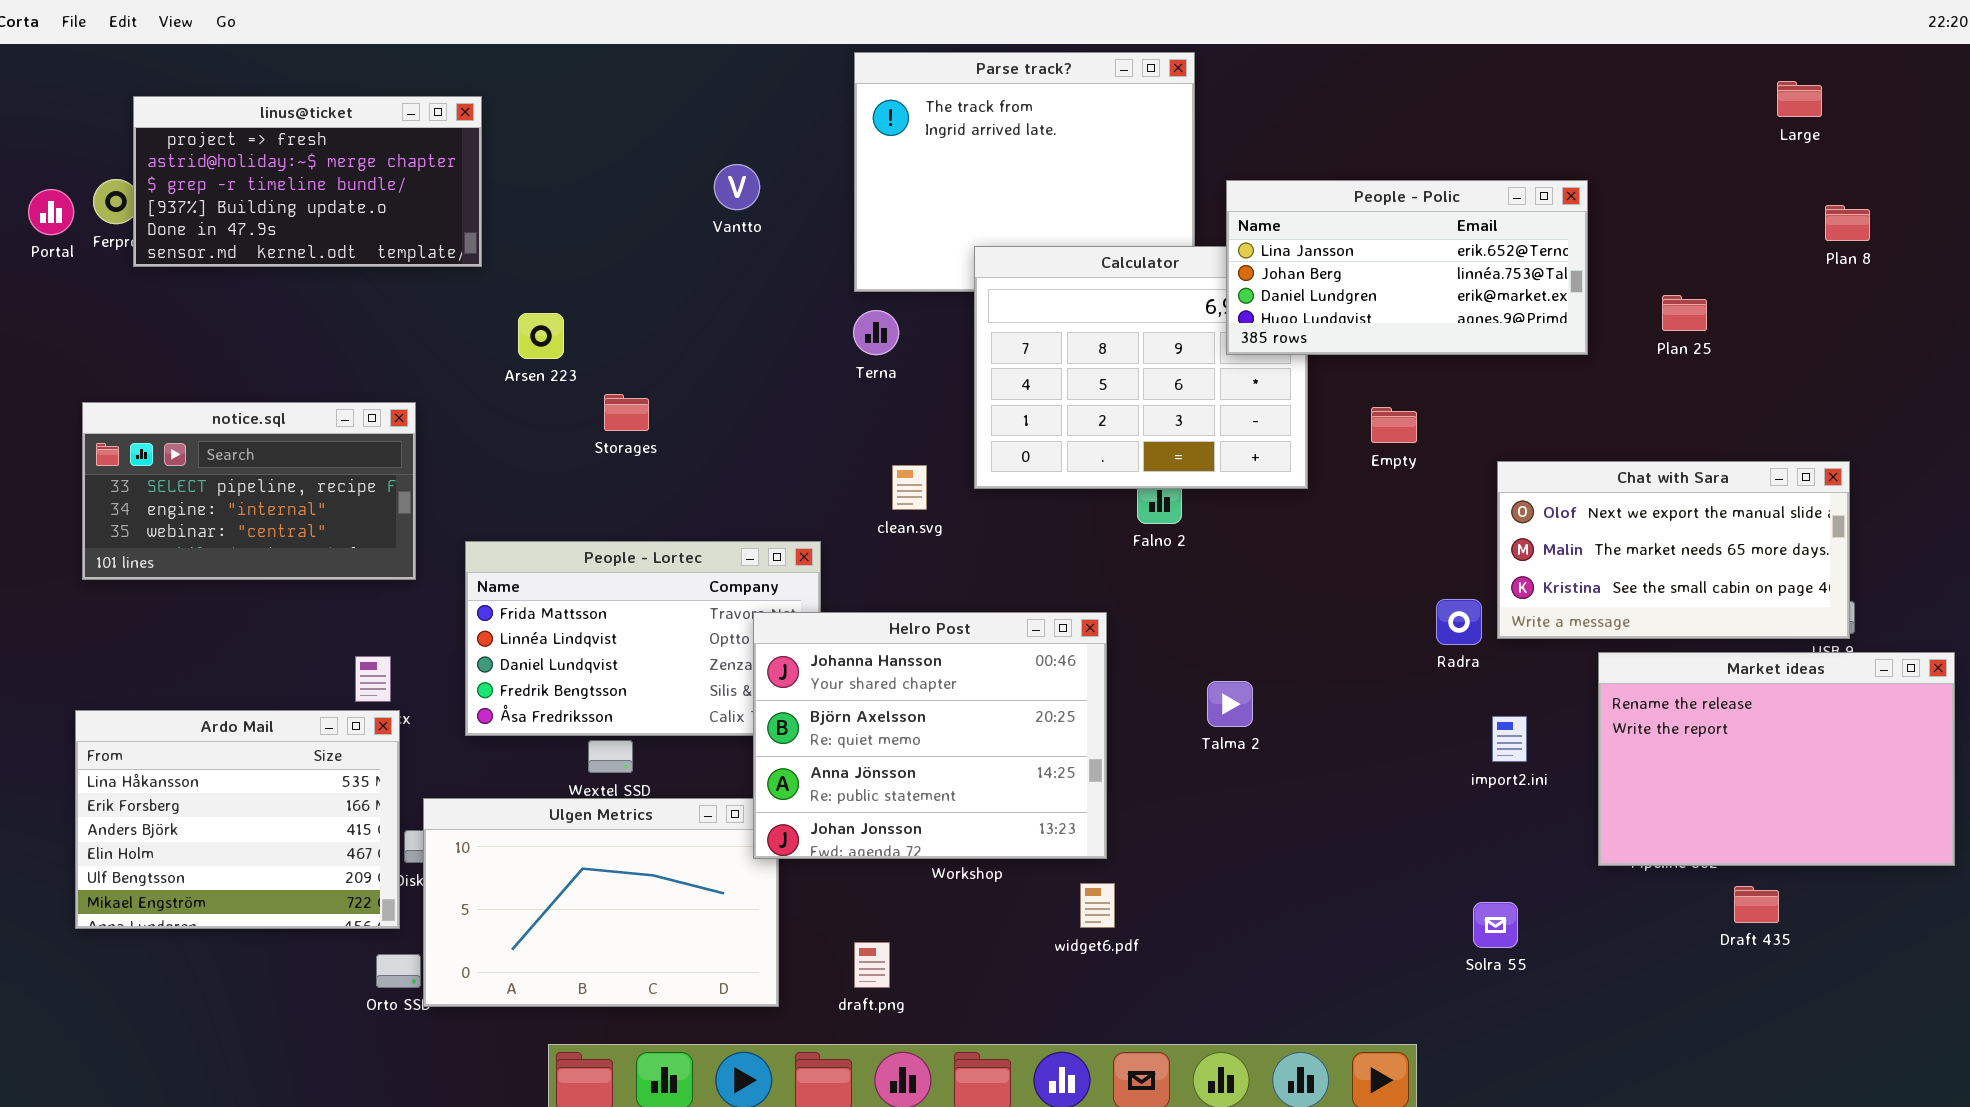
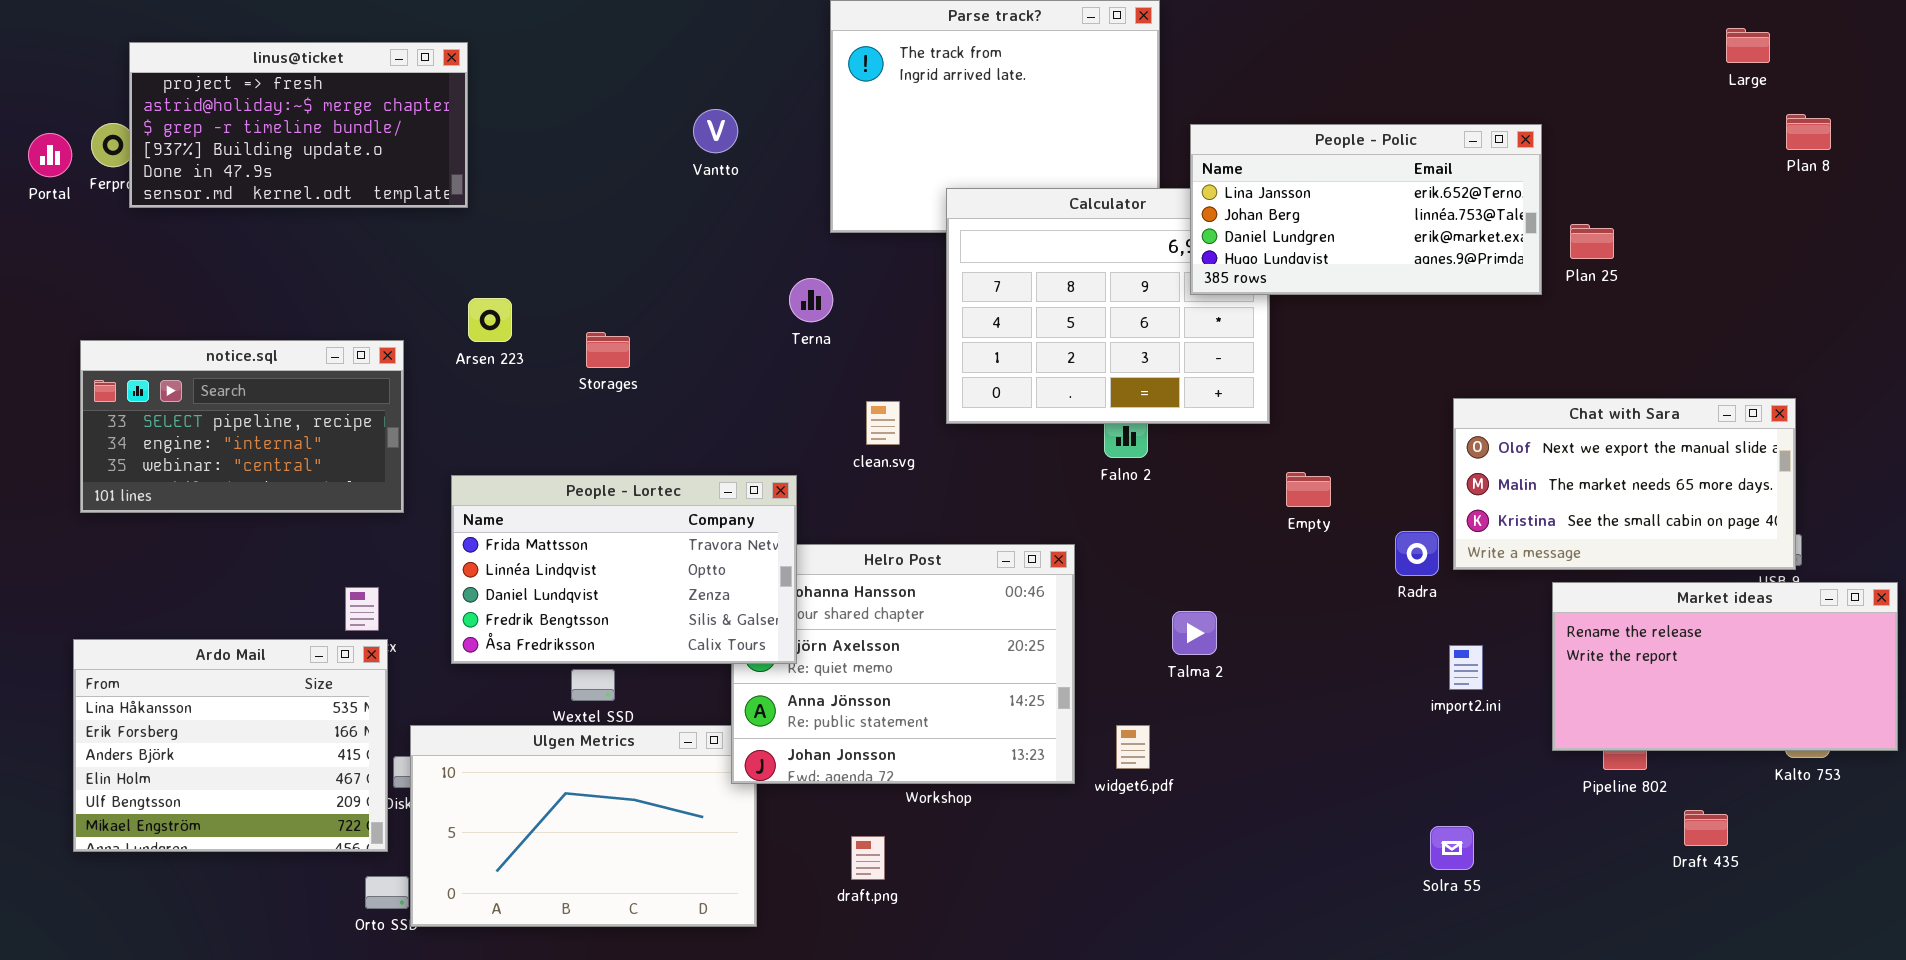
Plan 8: [1825,205,1870,241] -> [1786,114,1831,150], moved
Plan 25: [1662,295,1707,331] -> [1570,224,1614,259], moved
Terna: [853,310,899,355] -> [789,278,833,322], moved
Arsen 223: [518,313,564,359] -> [468,298,512,342], moved
Empty: [1371,407,1417,443] -> [1286,472,1331,507], moved
People - Lortec: [465,541,821,736] -> [451,475,797,664], raised
Market ideas: [1598,652,1955,866] -> [1552,582,1898,751], resized
widget6.pdf: [1080,883,1115,928] -> [1116,725,1150,769], moved
draft.png: [854,942,890,988] -> [851,836,885,880], moved

